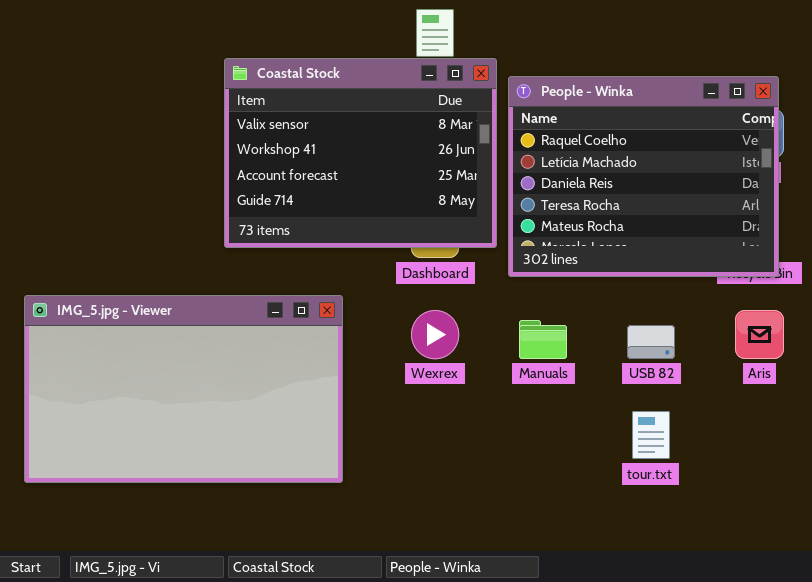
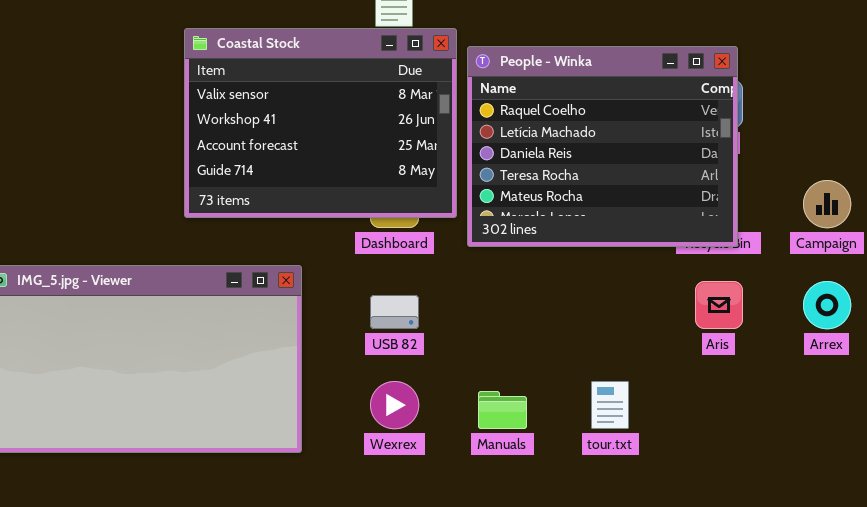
Wexrex: [411,310,459,359] -> [370,381,419,429], moved
Manuals: [519,320,567,359] -> [478,391,527,429], moved
USB 82: [627,325,675,359] -> [370,295,419,329], moved

